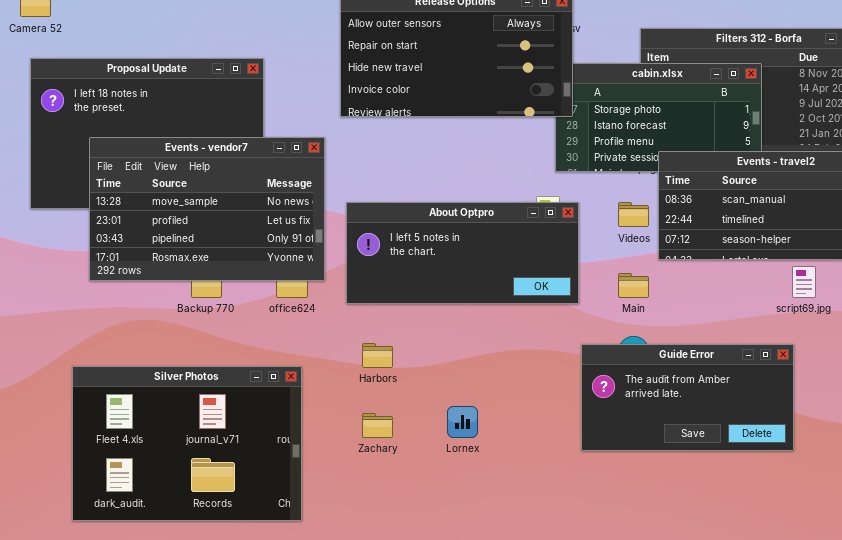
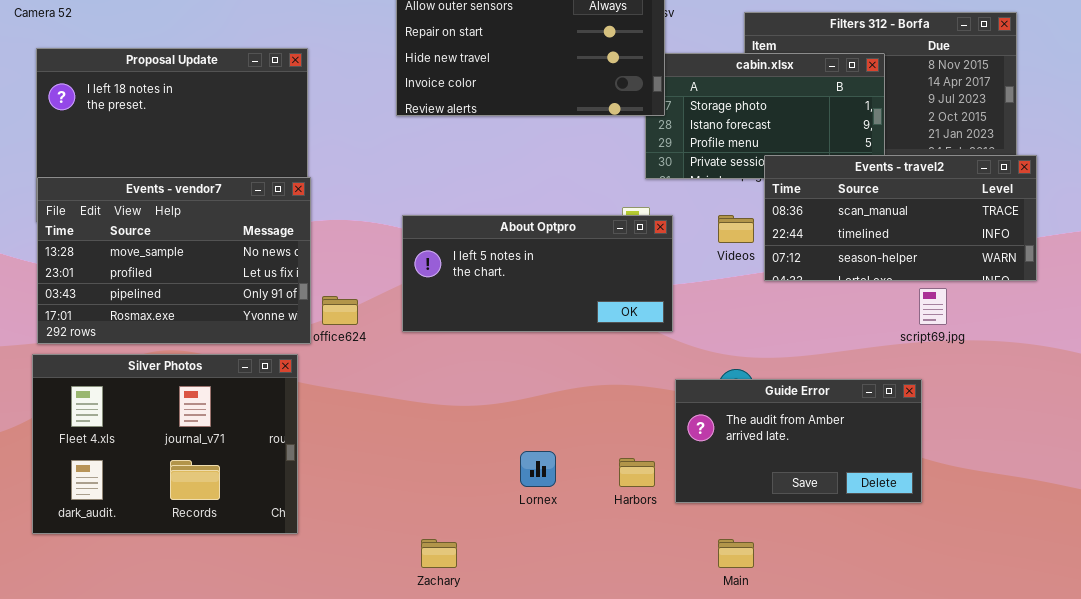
Events - vendor7: [89,137,325,281] -> [37,177,311,344], moved
Main: [618,273,649,298] -> [718,539,754,568], moved
Harbors: [362,343,393,368] -> [619,458,655,487], moved
Silver Photos: [72,366,302,521] -> [32,354,298,534], moved
Zachary: [362,413,393,438] -> [421,539,457,568], moved

